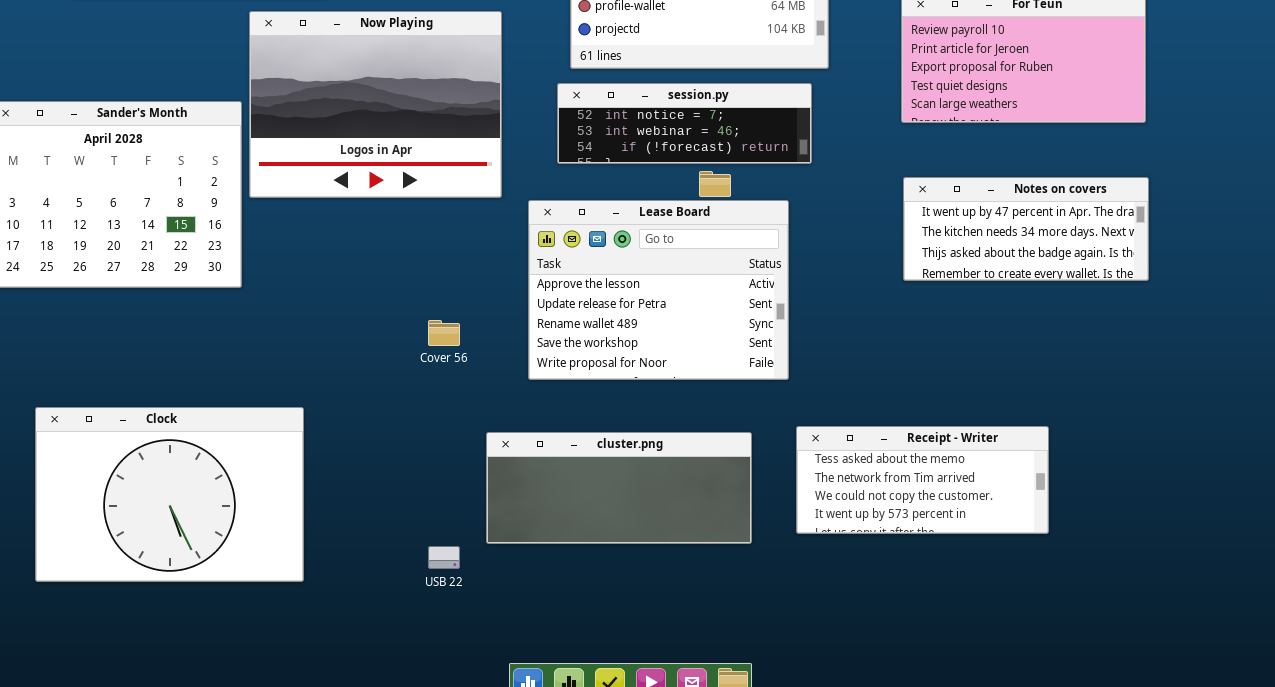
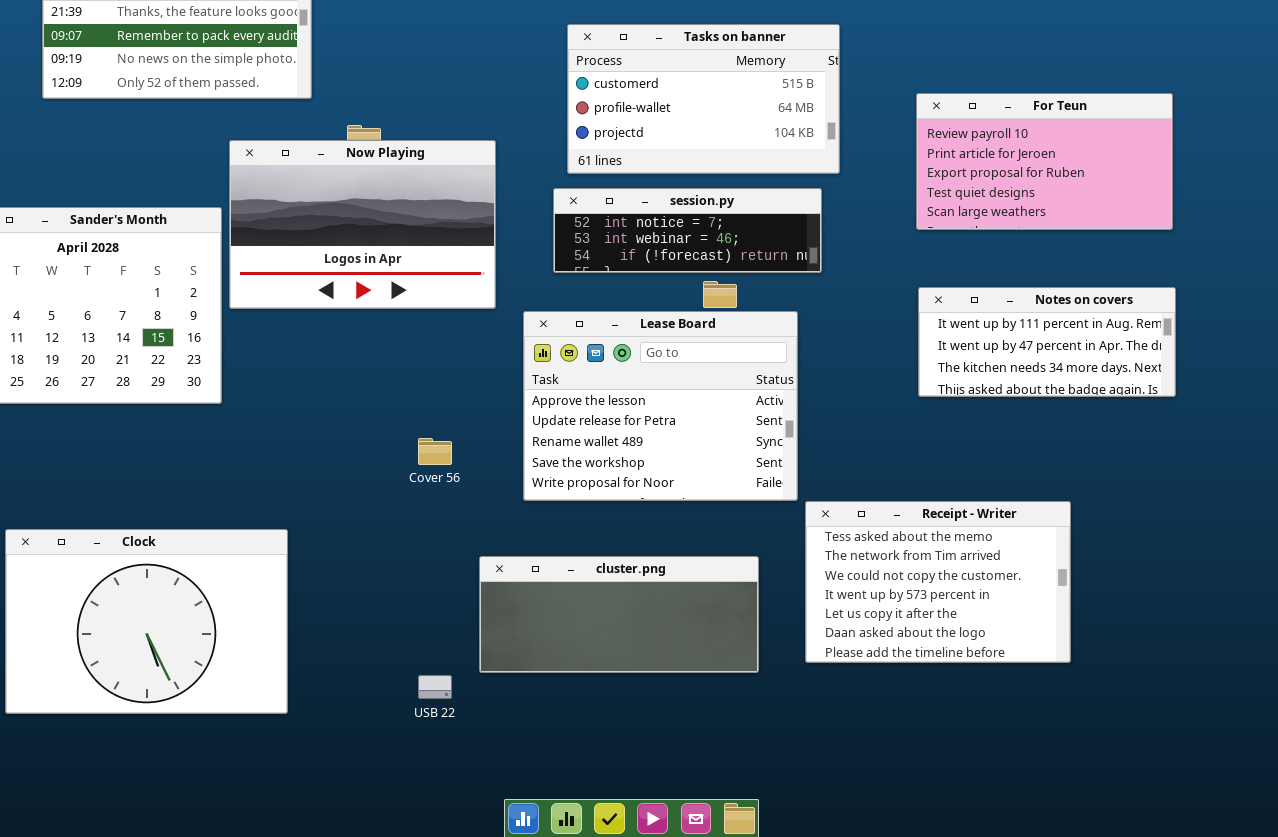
Now Playing: [249,11,502,198] -> [229,140,496,309], resized
Notes on covers: [903,177,1149,281] -> [918,287,1176,397], scrolled up 1 row
Receipt - Writer: [796,426,1049,534] -> [805,501,1071,663], resized

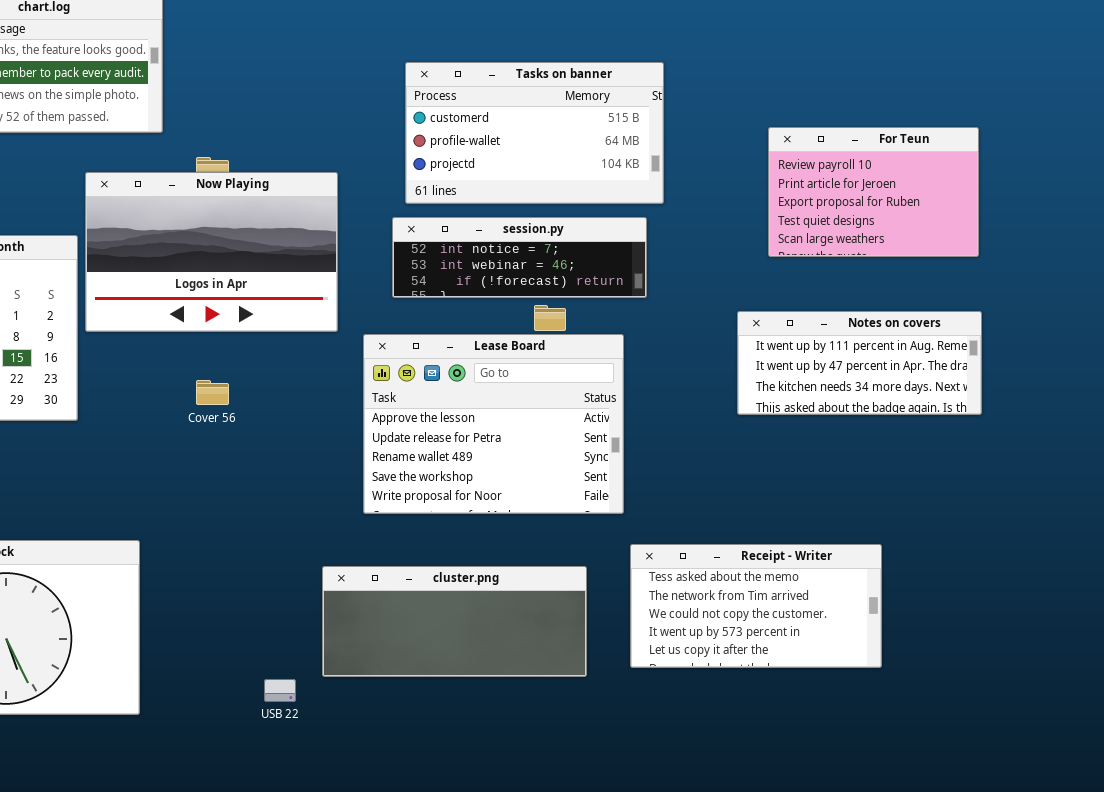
For Teun: [916,93,1173,230] -> [768,127,979,257], resized
Cover 56: [418,438,452,465] -> [196,380,229,405], moved
Receipt - Writer: [805,501,1071,663] -> [630,544,882,668], resized

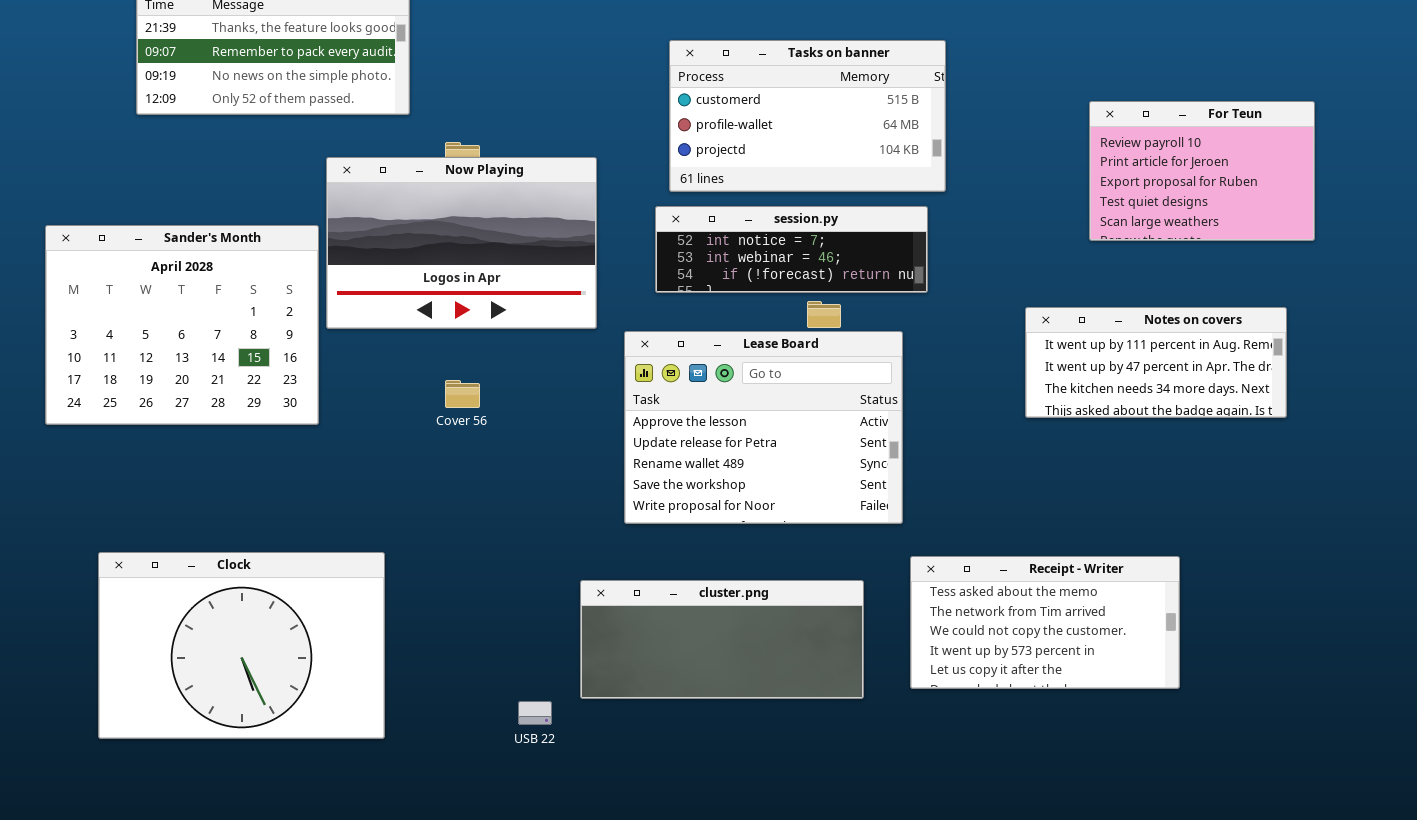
For Teun: [768,127,979,257] -> [1089,101,1315,241], moved

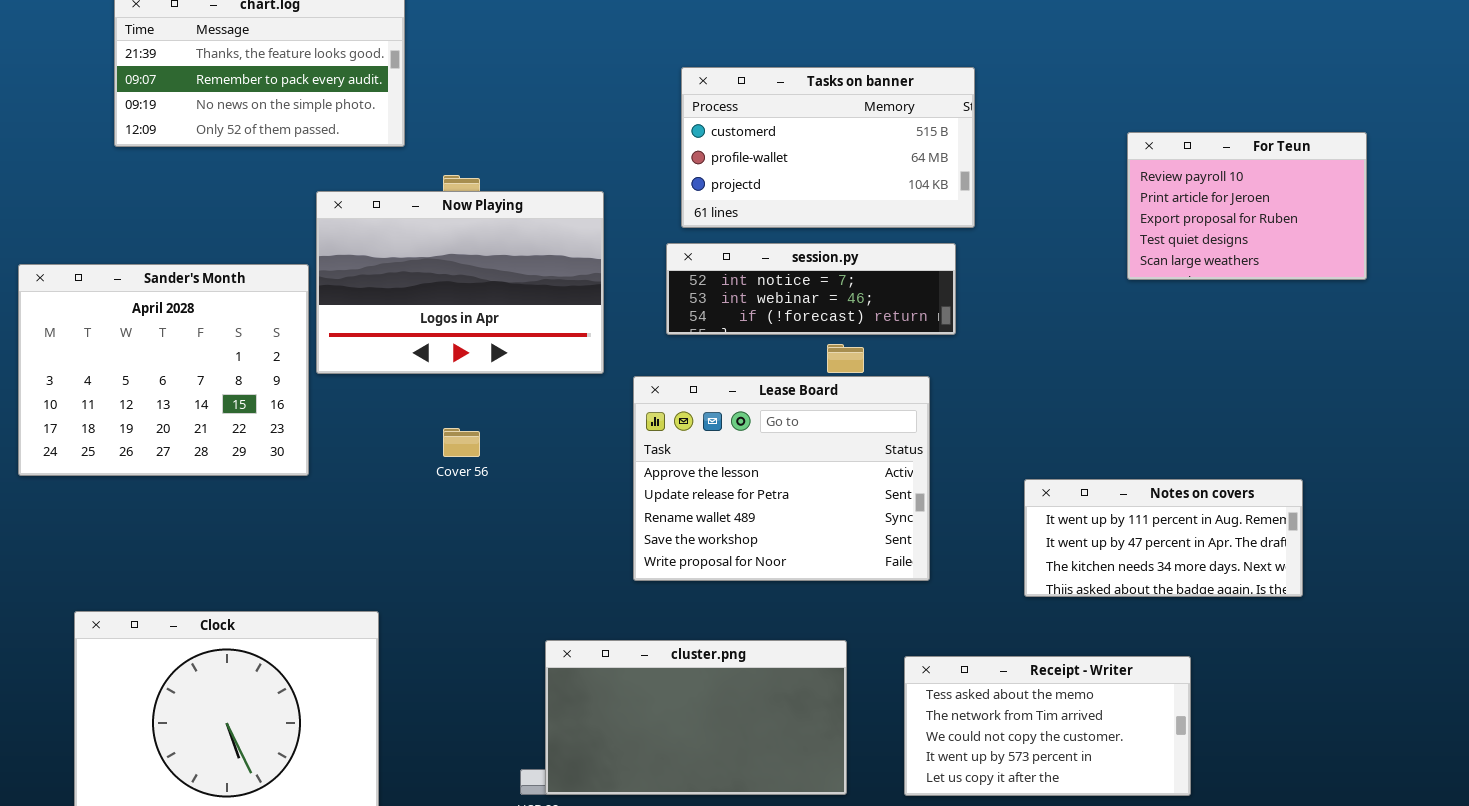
Notes on covers: [1025,307,1287,418] -> [1024,479,1303,597], moved
Receipt - Writer: [910,556,1180,689] -> [904,656,1191,796], moved
cluster.png: [580,580,864,699] -> [545,640,847,795], moved, resized

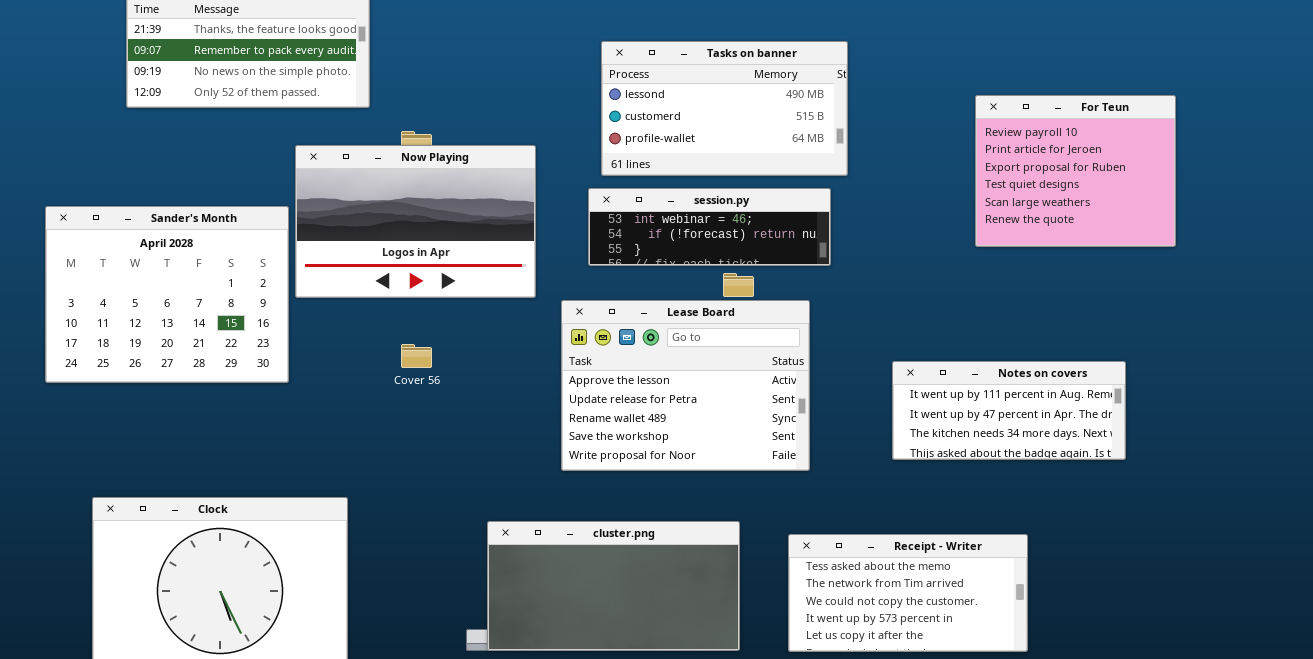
Tasks on banner: [681,67,975,228] -> [601,41,848,176], scrolled up 1 row
For Teun: [1127,132,1367,280] -> [975,95,1176,247], resized
session.py: [666,243,956,335] -> [588,188,831,266], scrolled down 1 row
Notes on covers: [1024,479,1303,597] -> [892,361,1126,460], moved

